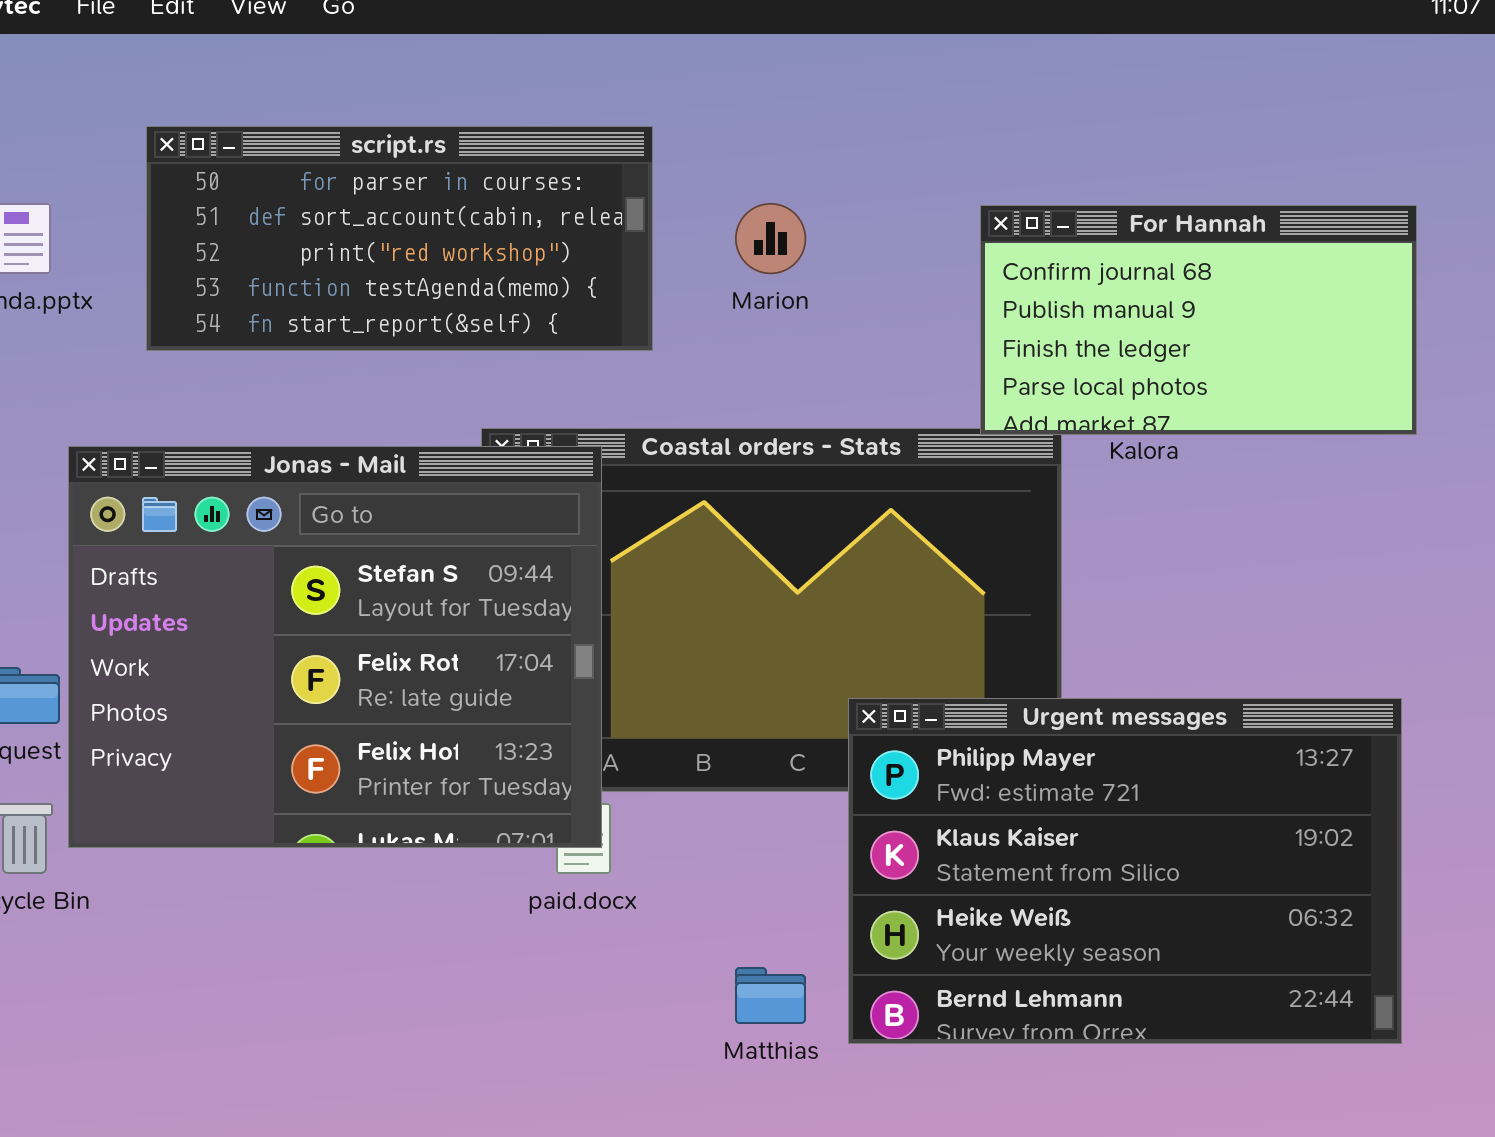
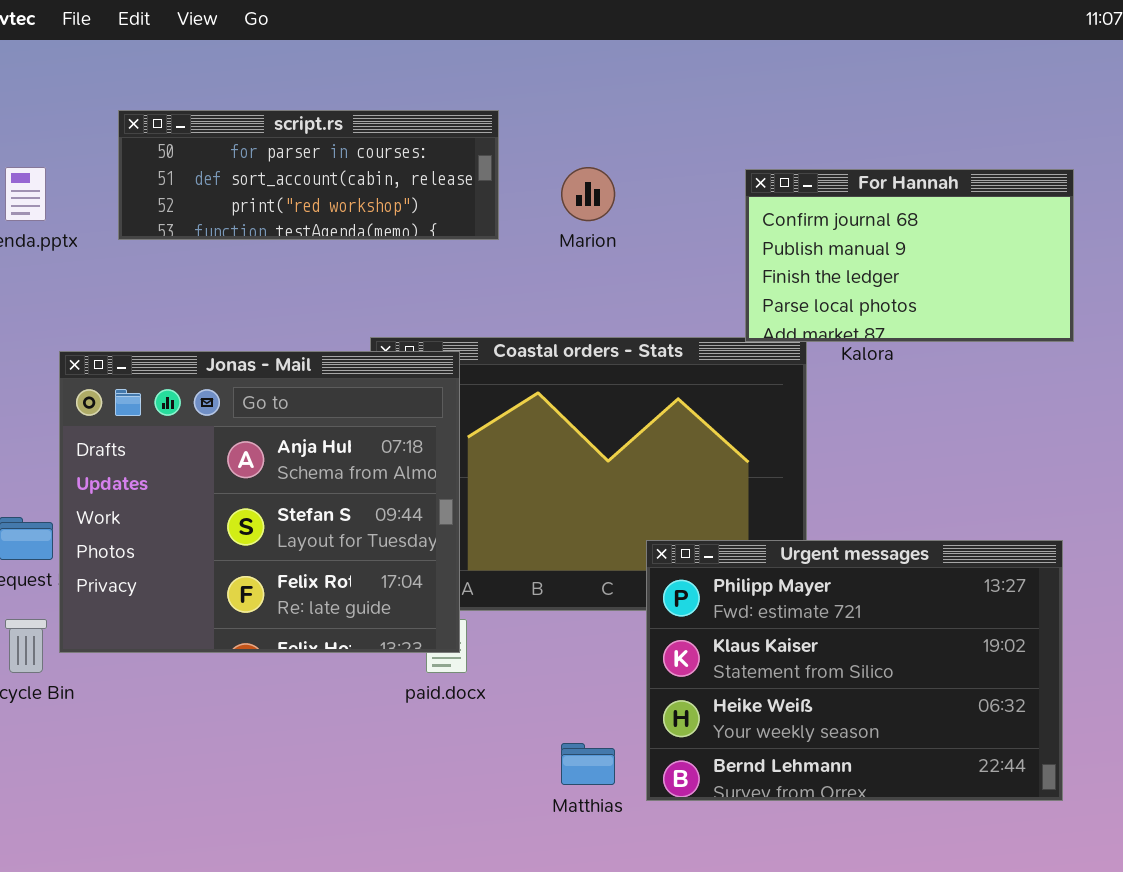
script.rs: [146,126,653,351] -> [118,110,499,240], resized
Jonas - Mail: [68,446,602,848] -> [59,351,460,653], scrolled up 1 row

